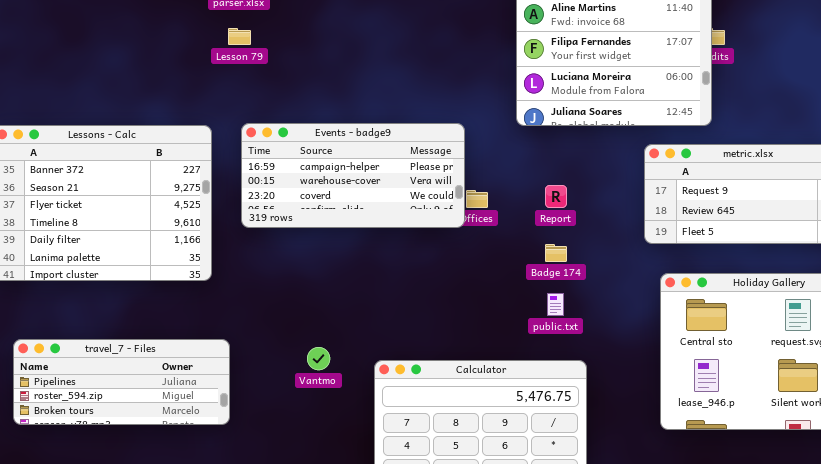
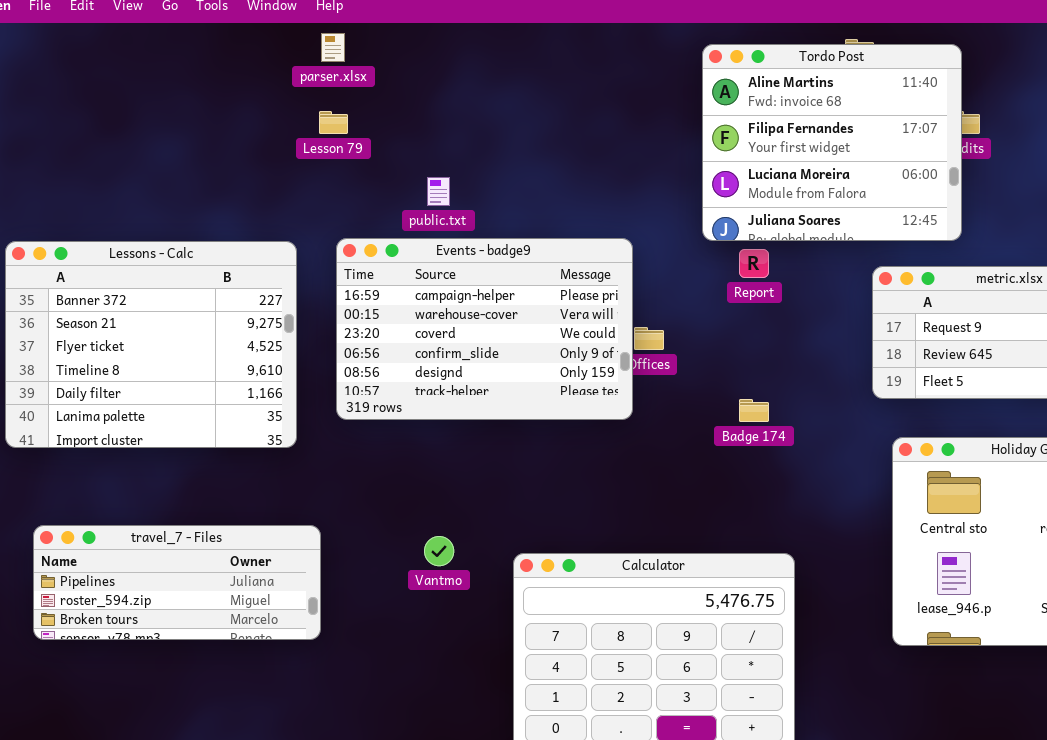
Events - badge9: [241,123,465,228] -> [336,238,633,420], resized
Report: [545,185,567,208] -> [739,249,769,278], moved
public.txt: [547,293,564,316] -> [427,177,450,206], moved

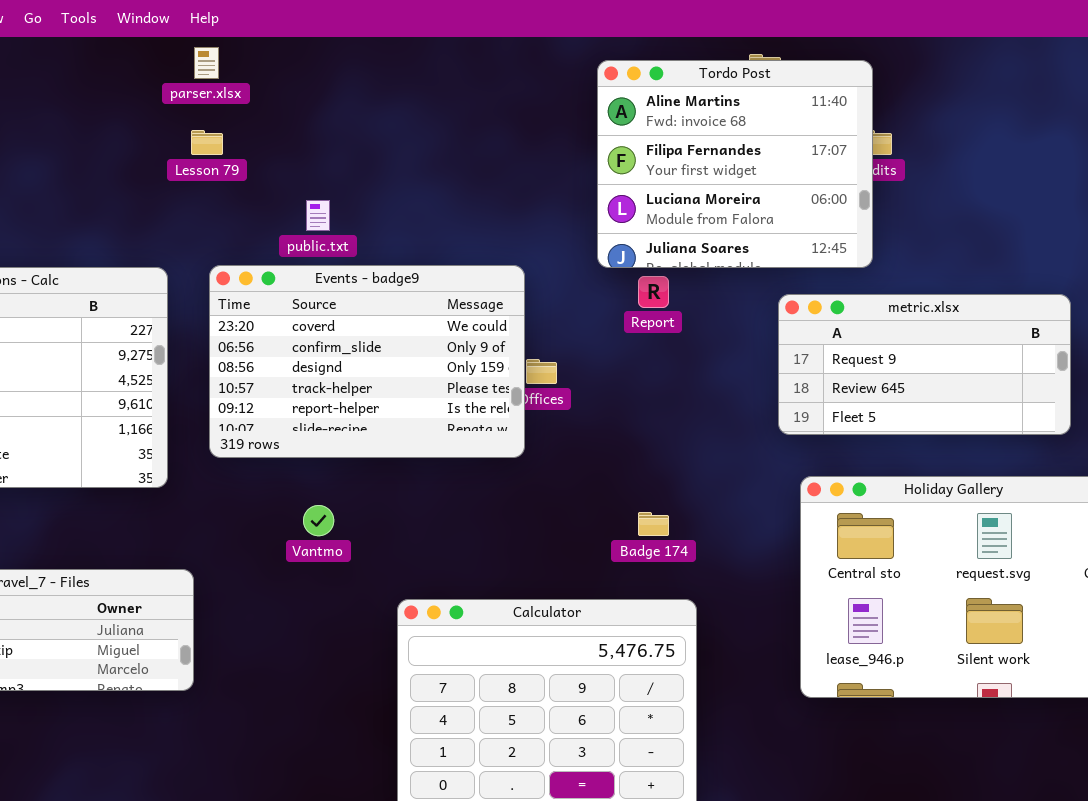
Events - badge9: [336,238,633,420] -> [209,265,525,458], scrolled down 2 rows
Badge 174: [739,399,769,422] -> [638,512,669,536], moved
Vantmo: [424,536,454,566] -> [303,505,334,536], moved

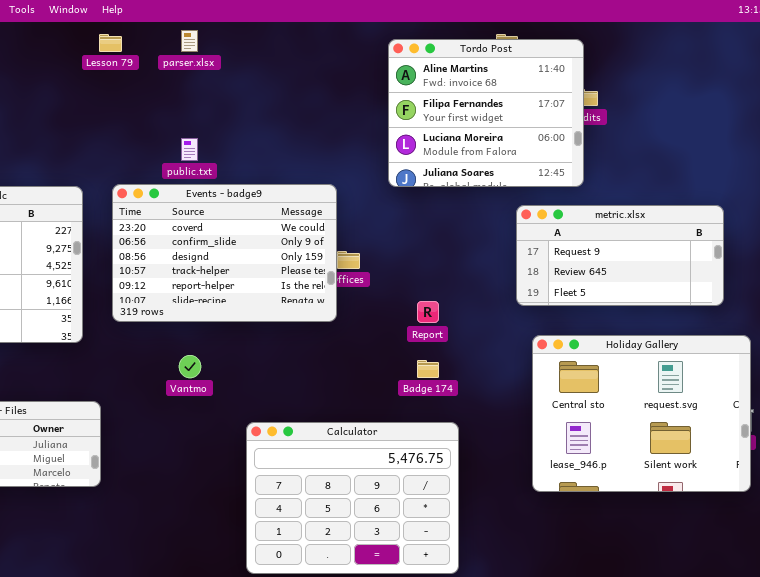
parser.xlsx: [194,47,219,79] -> [181,30,198,52], moved
Lesson 79: [191,130,223,155] -> [99,34,122,52], moved
Report: [638,276,669,308] -> [417,301,439,323], moved

